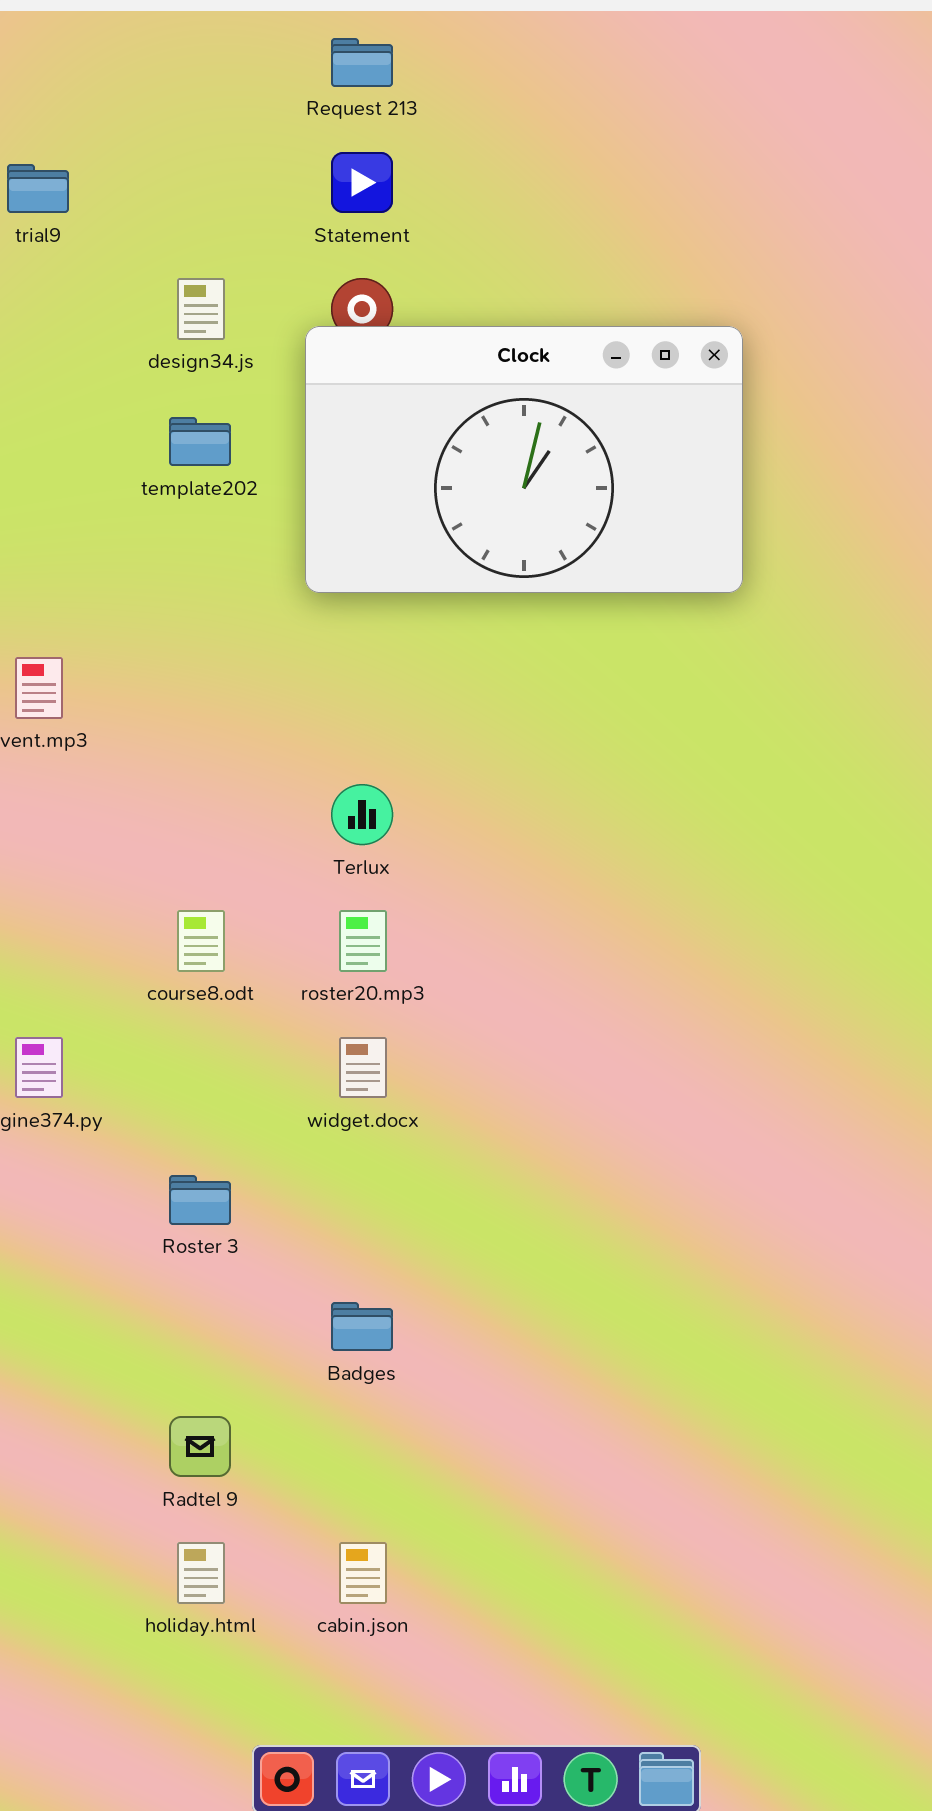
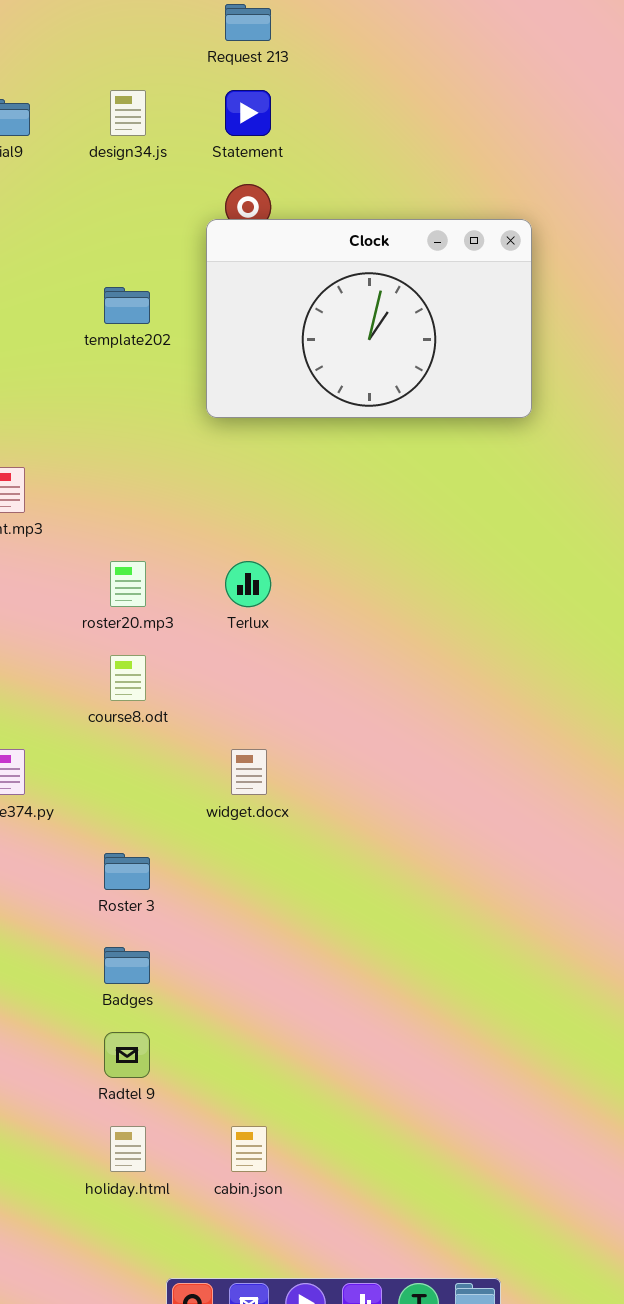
design34.js: [177,278,225,340] -> [110,90,146,136], moved
roster20.mp3: [339,910,387,972] -> [110,561,146,607], moved
Badges: [331,1302,393,1351] -> [104,947,150,984], moved

